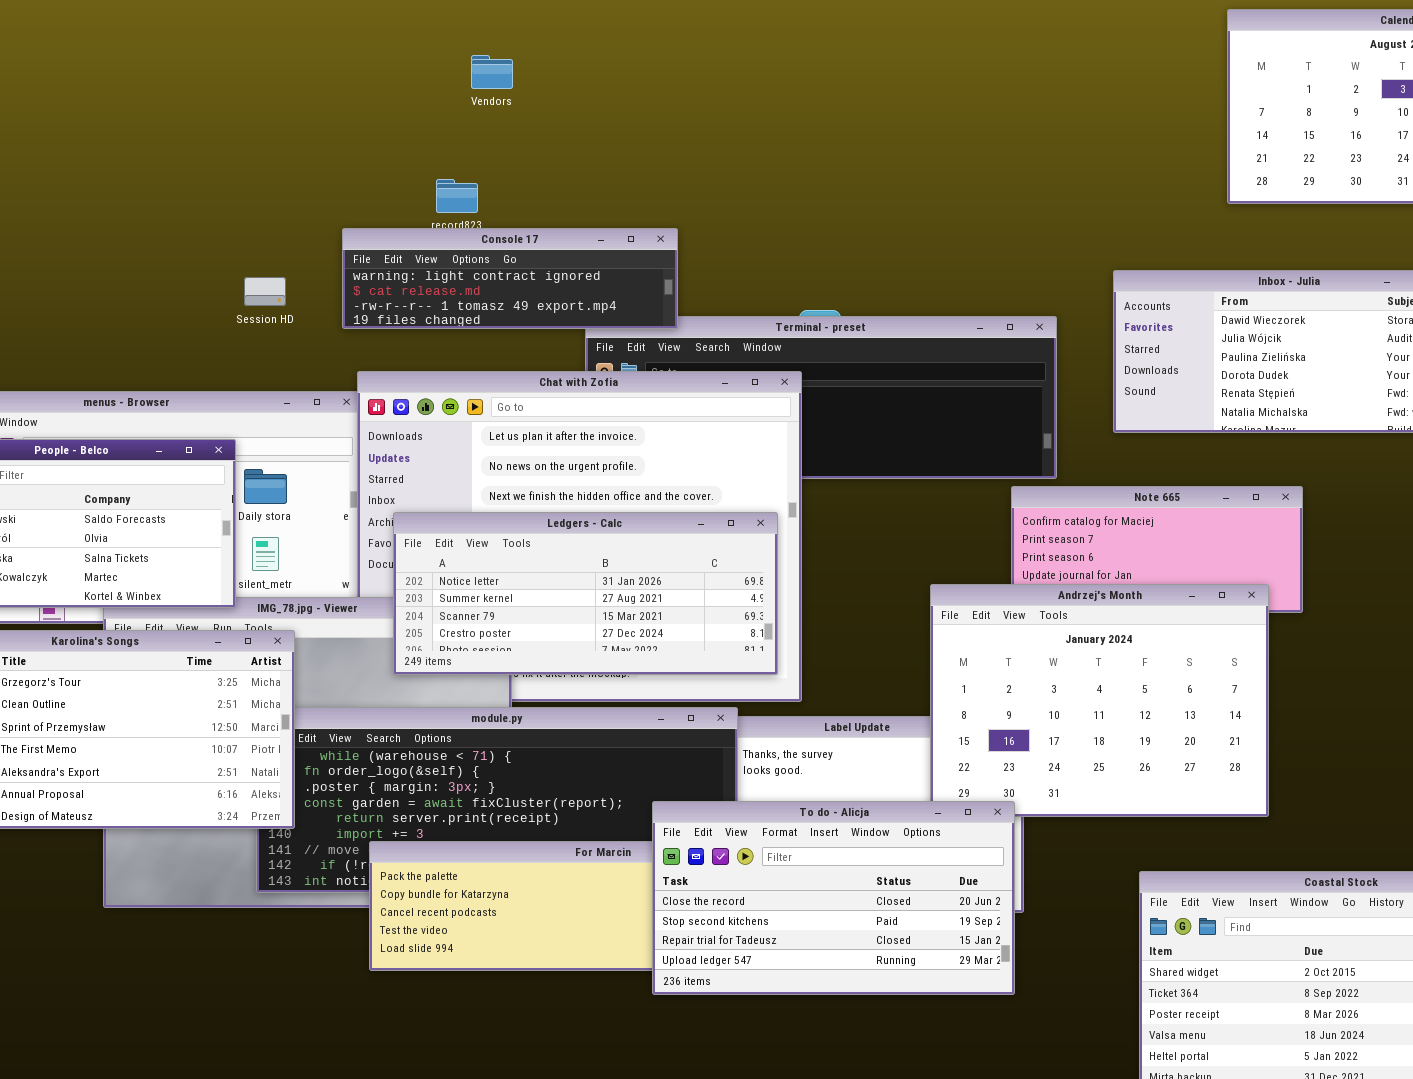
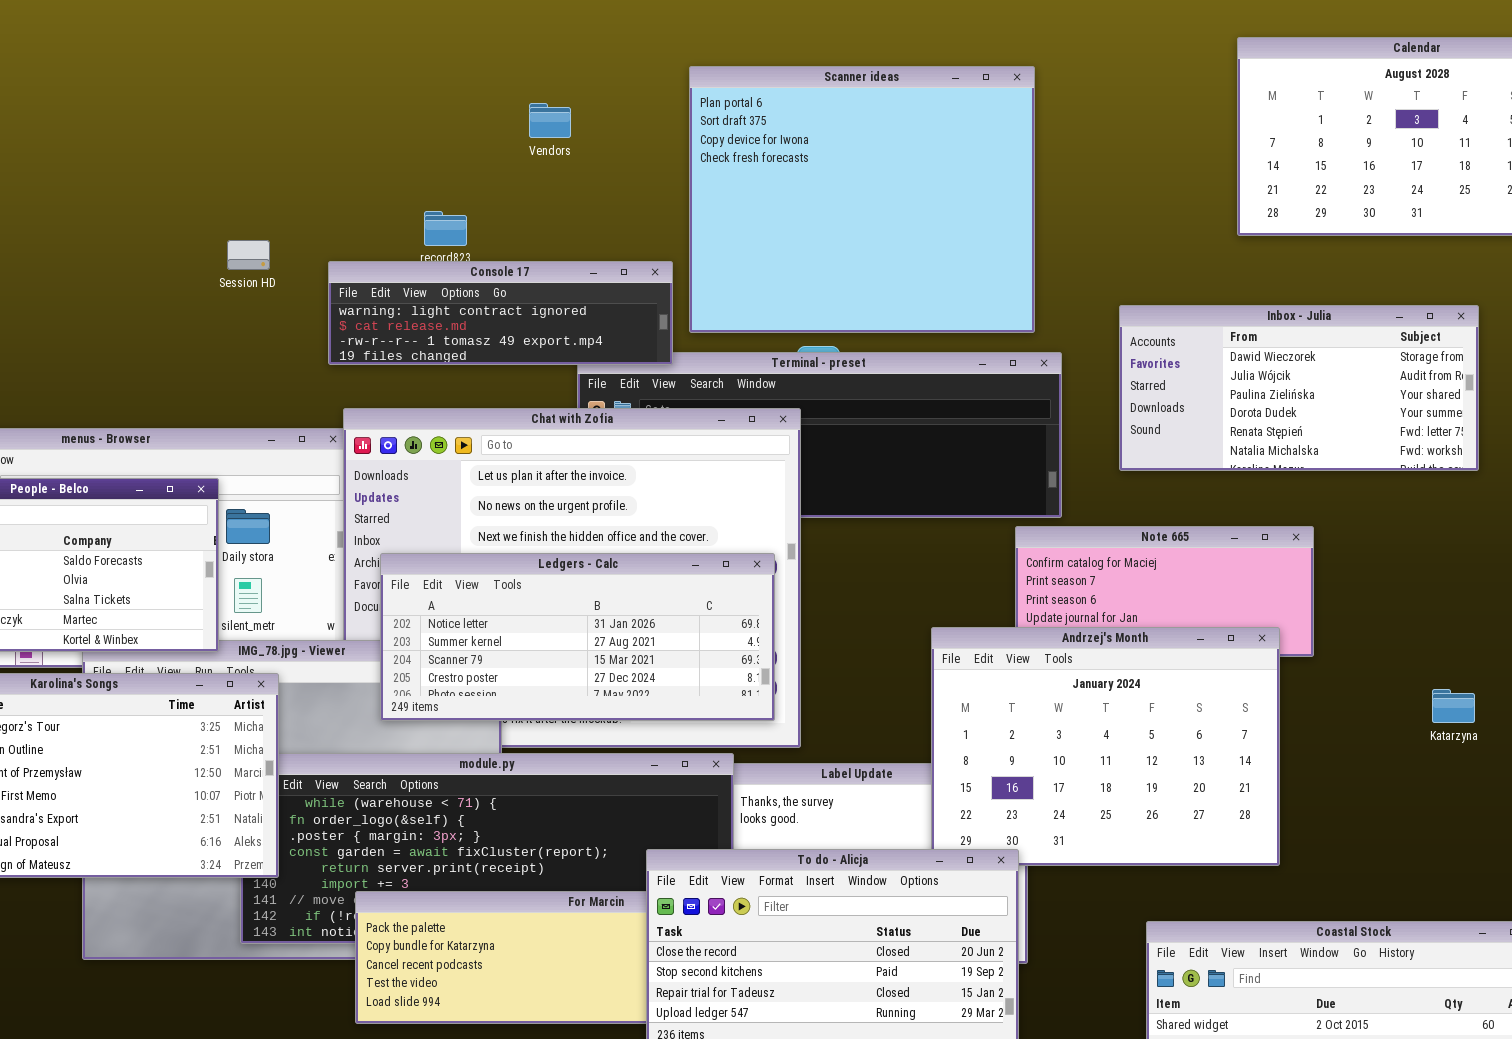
Scanner ideas: none -> [689,66,1035,333], opened
Vendors: [471,55,513,89] -> [529,103,571,138], moved
Session HD: [244,277,286,306] -> [227,240,270,270], moved

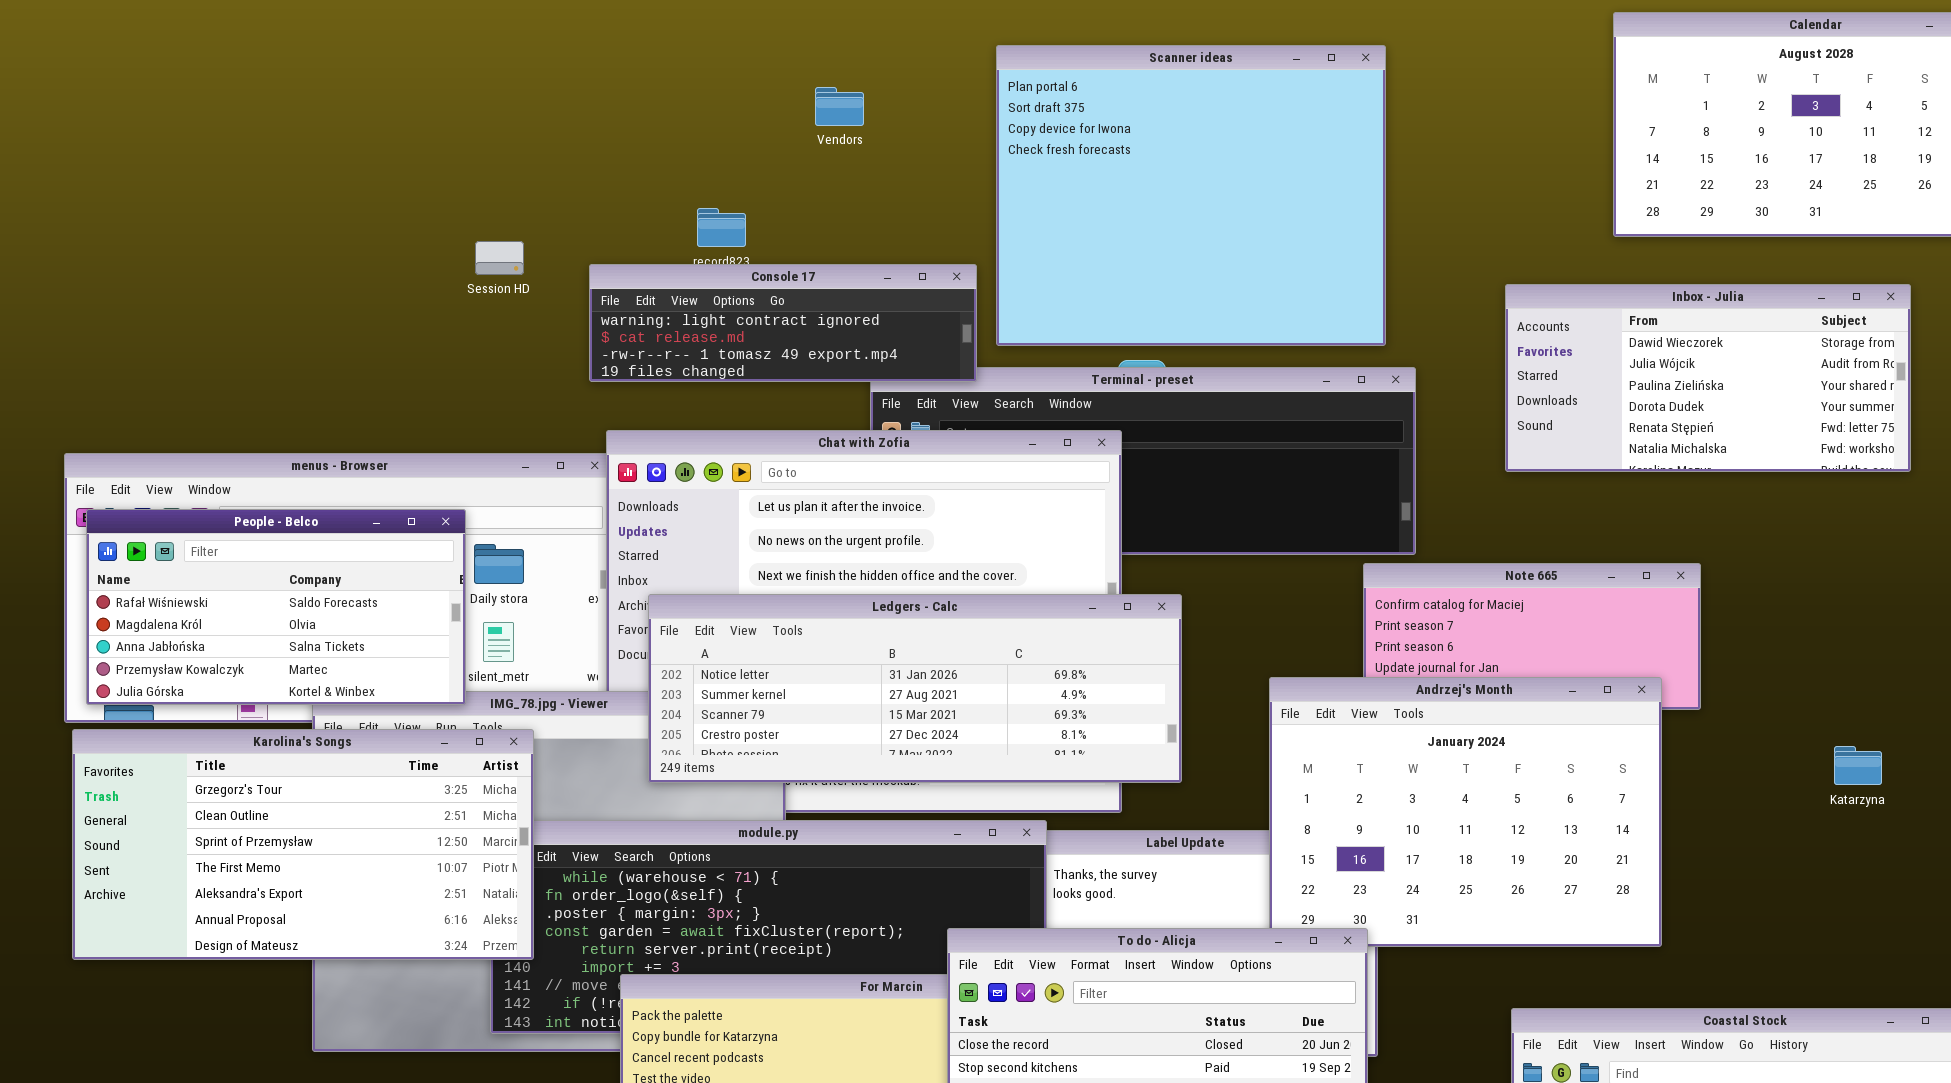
Inbox - Julia: [1119,305,1479,471] -> [1505,284,1911,472], moved
Ledgers - Calc: [380,553,775,721] -> [648,594,1182,783], resized

